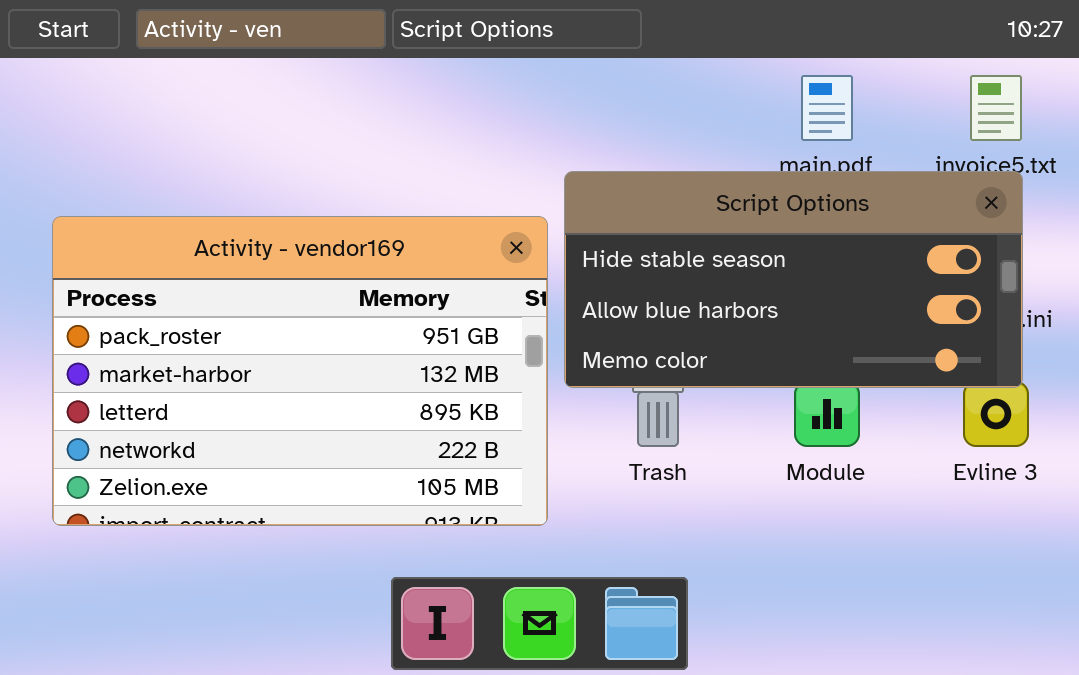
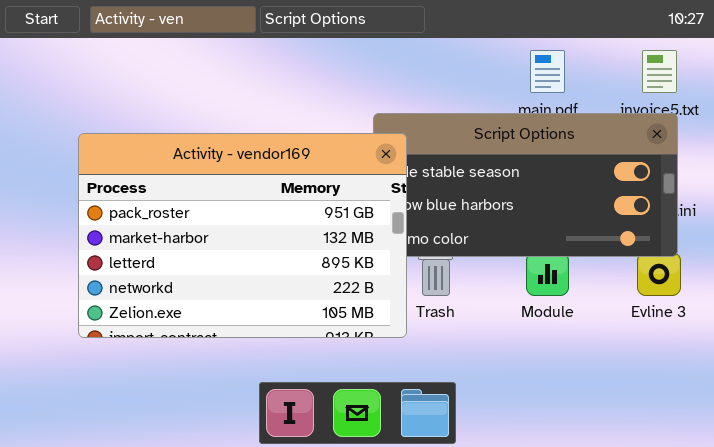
Activity - vendor169: [52,216,548,526] -> [78,133,407,338], moved

